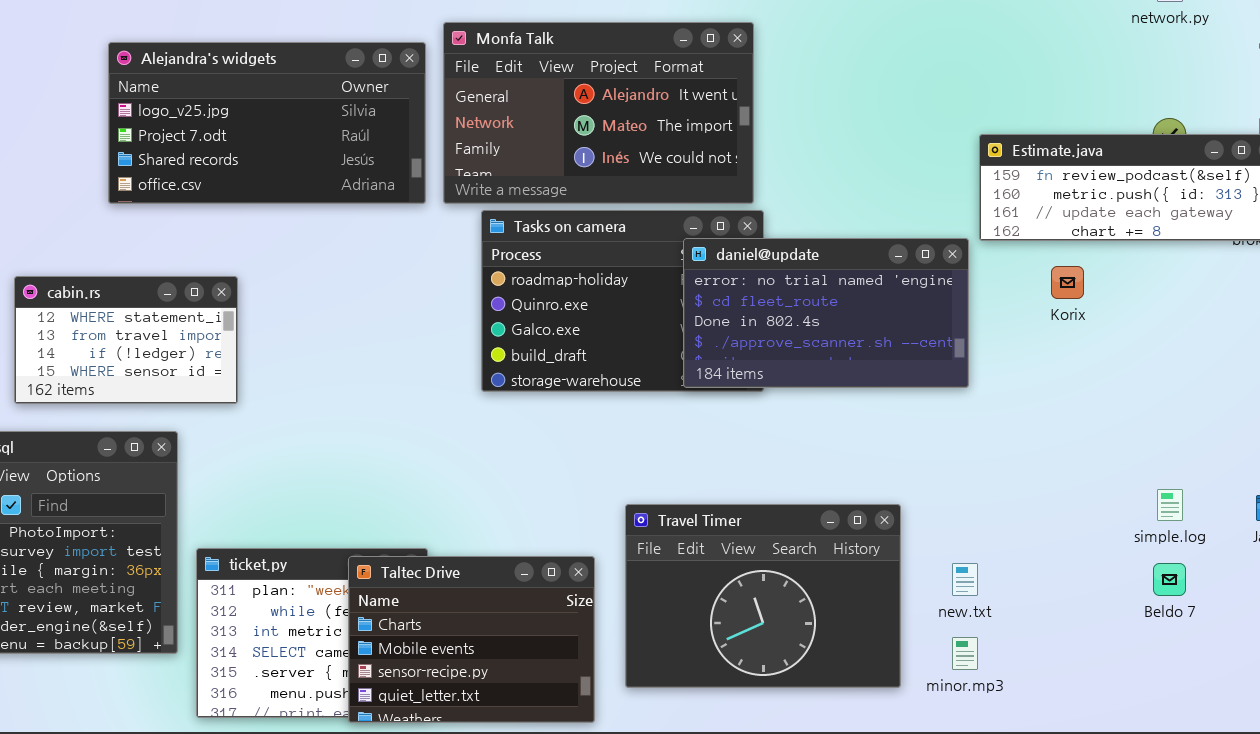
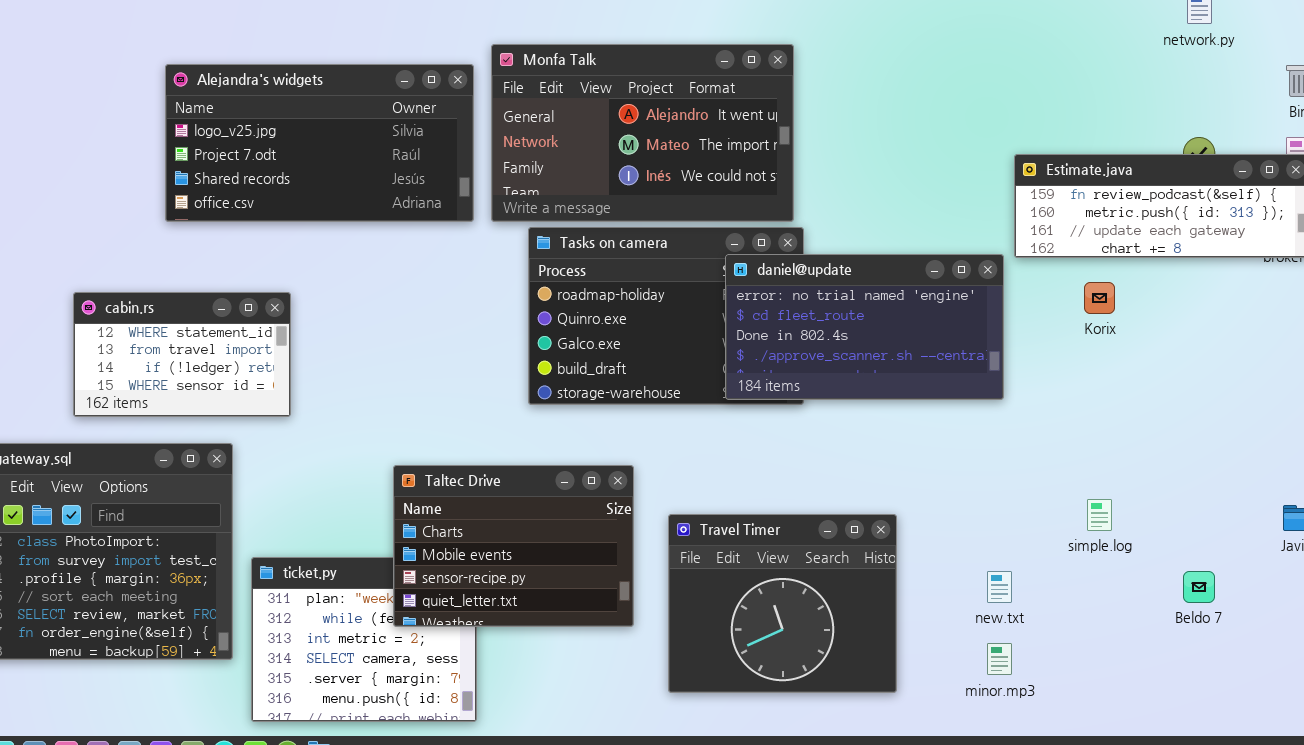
simple.log: [1157,489,1183,521] -> [1087,499,1112,531], moved
Travel Timer: [625,504,901,688] -> [668,514,897,693], resized
Taltec Drive: [348,556,595,723] -> [393,465,634,627], moved

